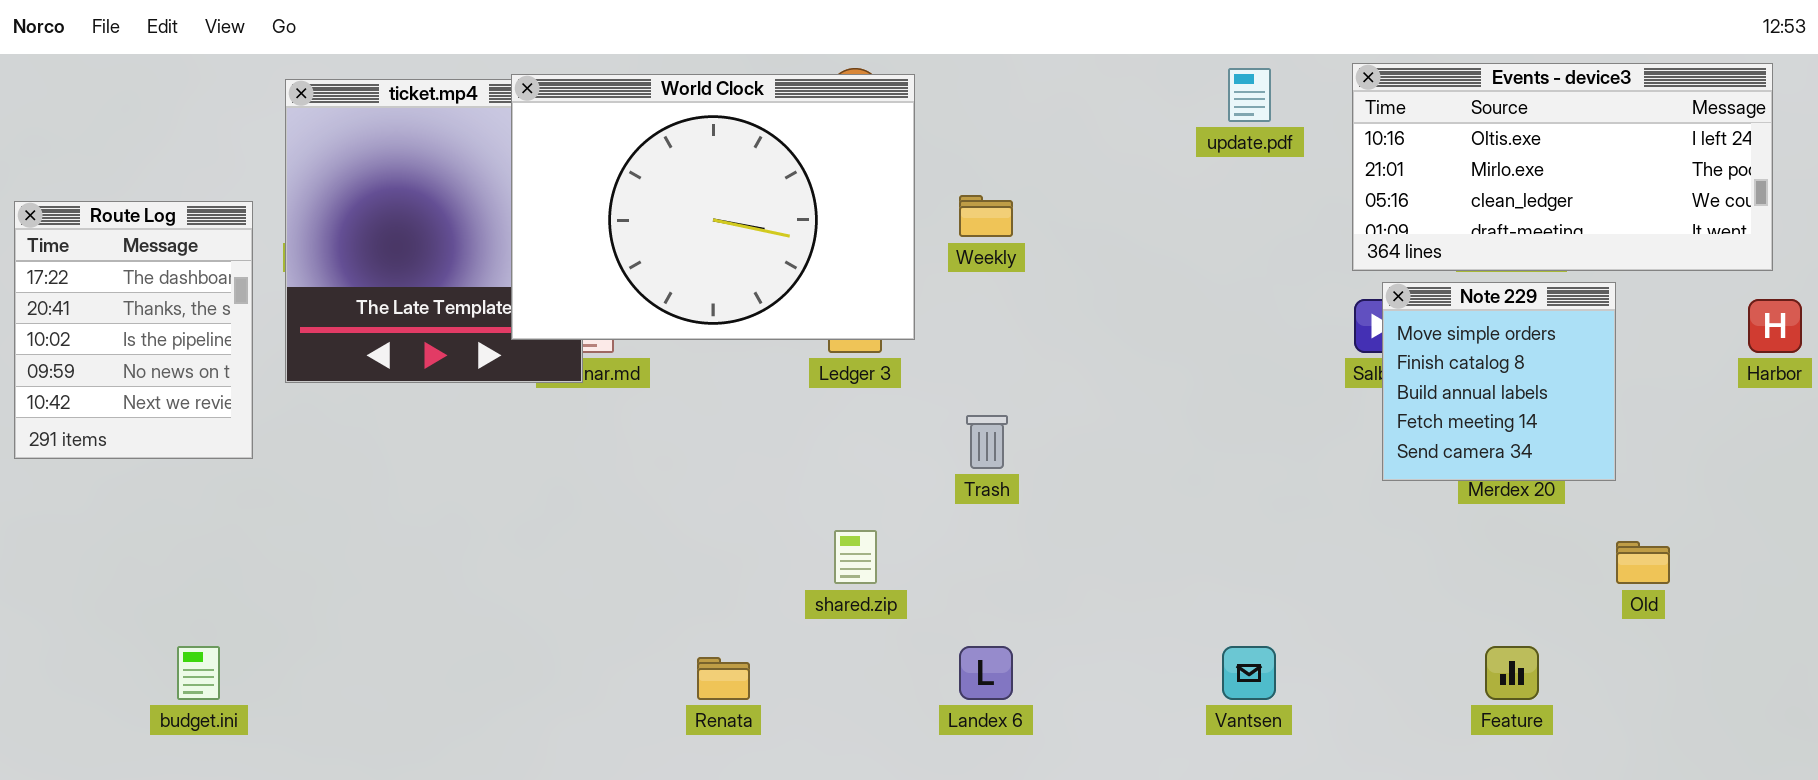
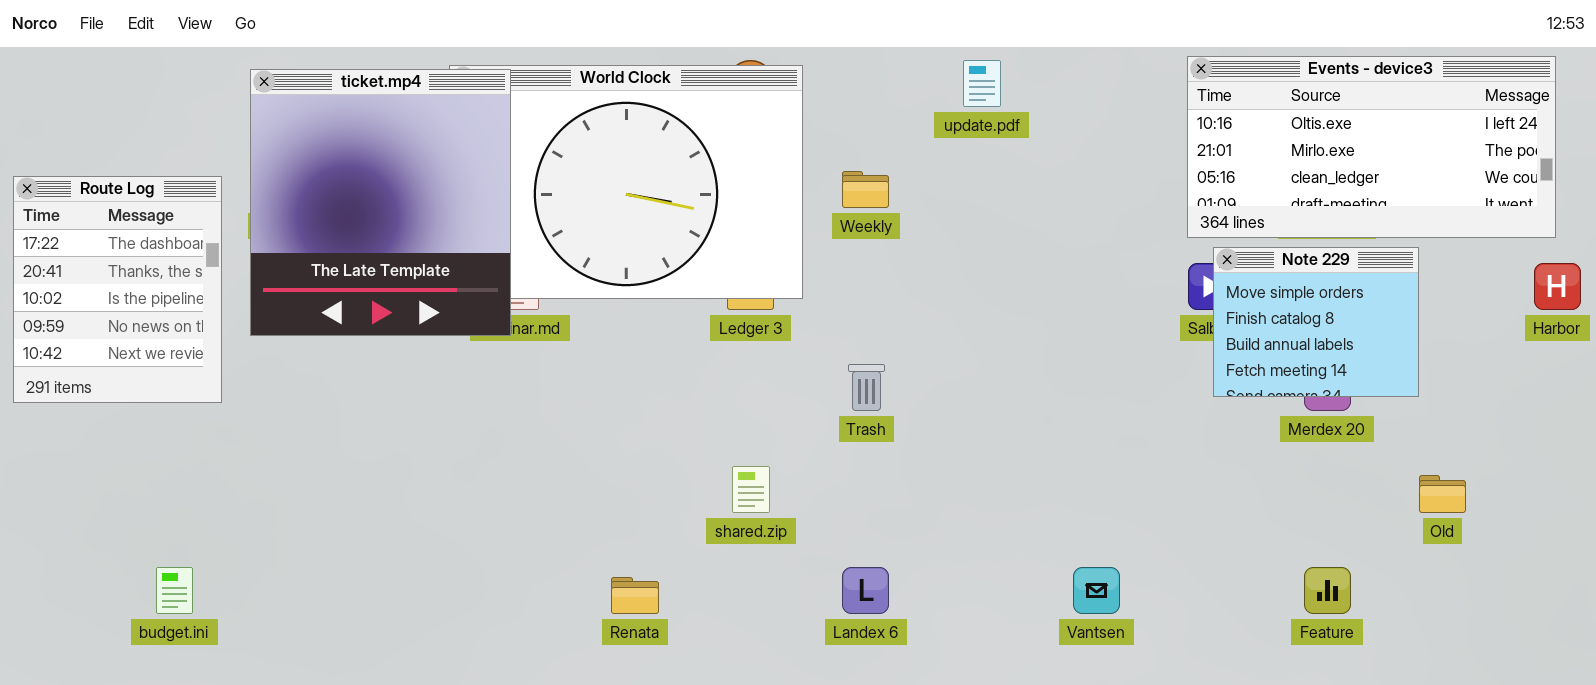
update.pdf: [1228,68,1271,122] -> [963,60,1001,107], moved
ticket.mp4: [285,79,583,383] -> [250,69,511,336], raised
Note 229: [1382,282,1616,481] -> [1213,247,1419,397], resized

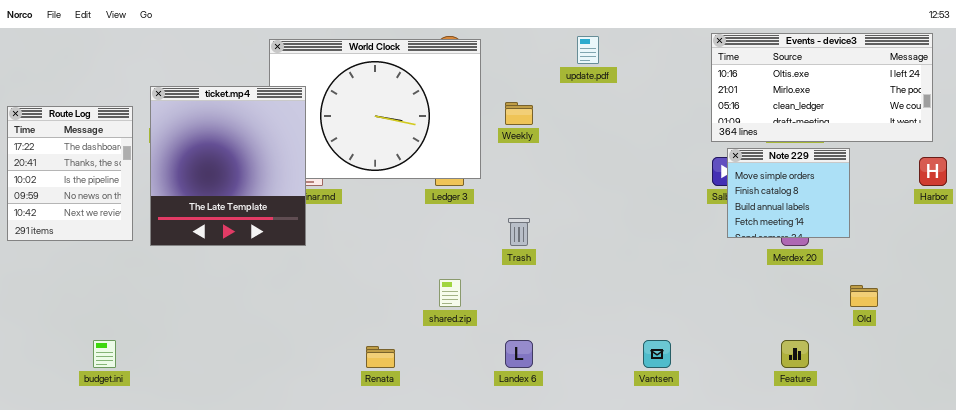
ticket.mp4: [250,69,511,336] -> [150,86,306,246], moved

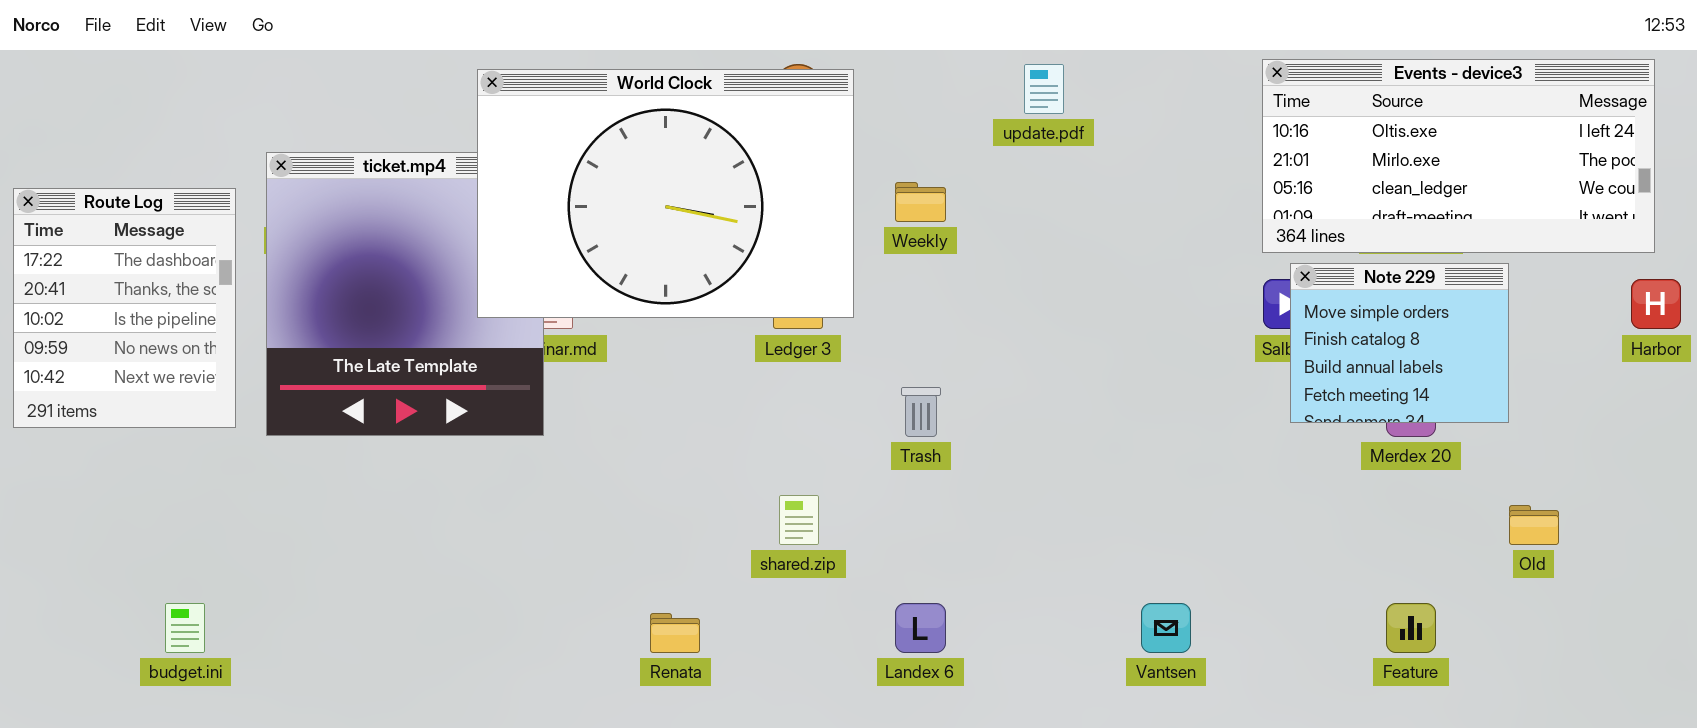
World Clock: [269,39,481,179] -> [477,69,854,318], raised

